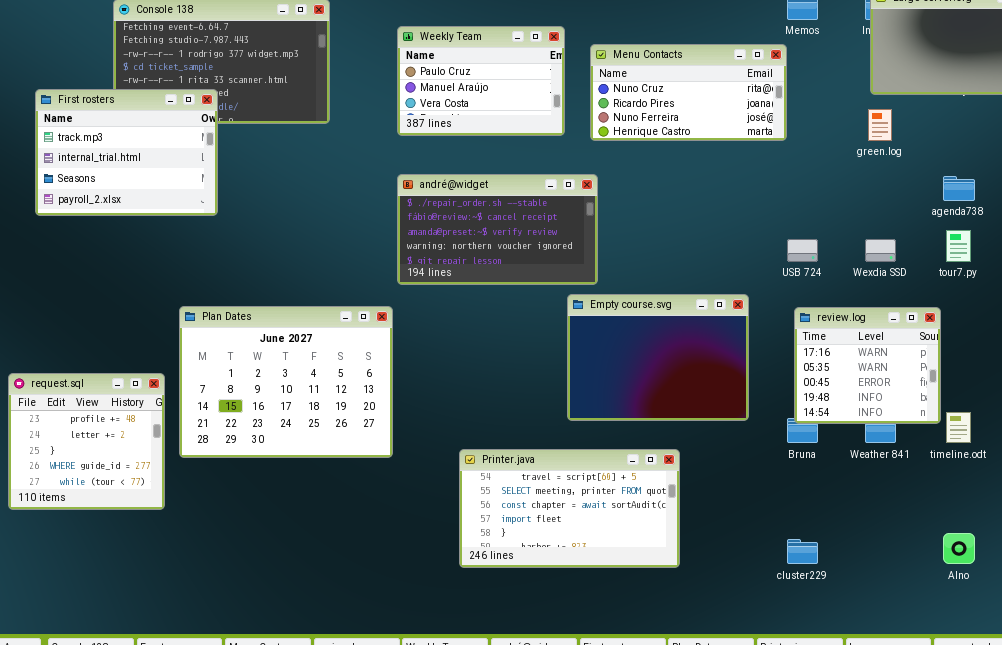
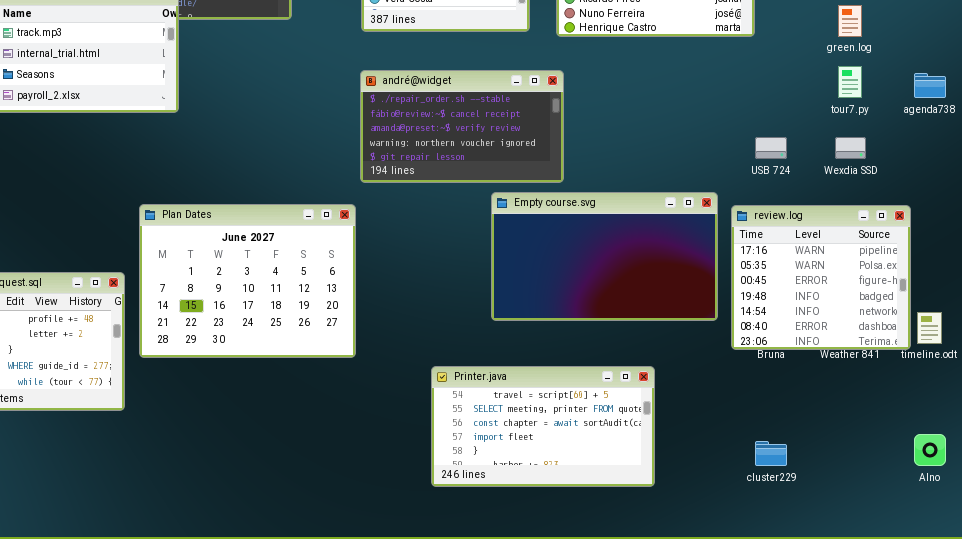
tour7.py: [946,230,971,262] -> [838,66,862,98], moved
Empty course.svg: [567,294,749,421] -> [491,192,718,321], resized
review.log: [794,307,941,424] -> [731,205,911,350], resized
Printer.java: [459,449,680,568] -> [431,366,655,487], moved

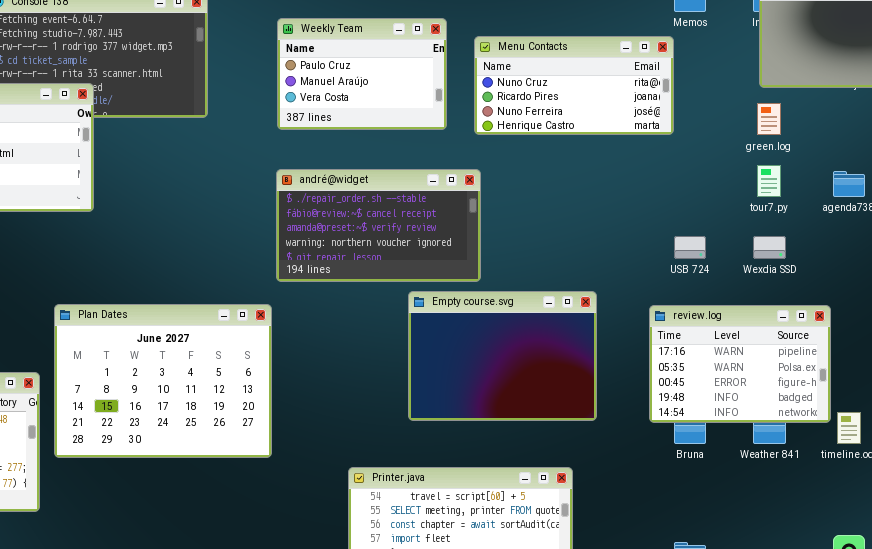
Empty course.svg: [491,192,718,321] -> [408,291,597,421], resized
review.log: [731,205,911,350] -> [649,305,831,423], resized

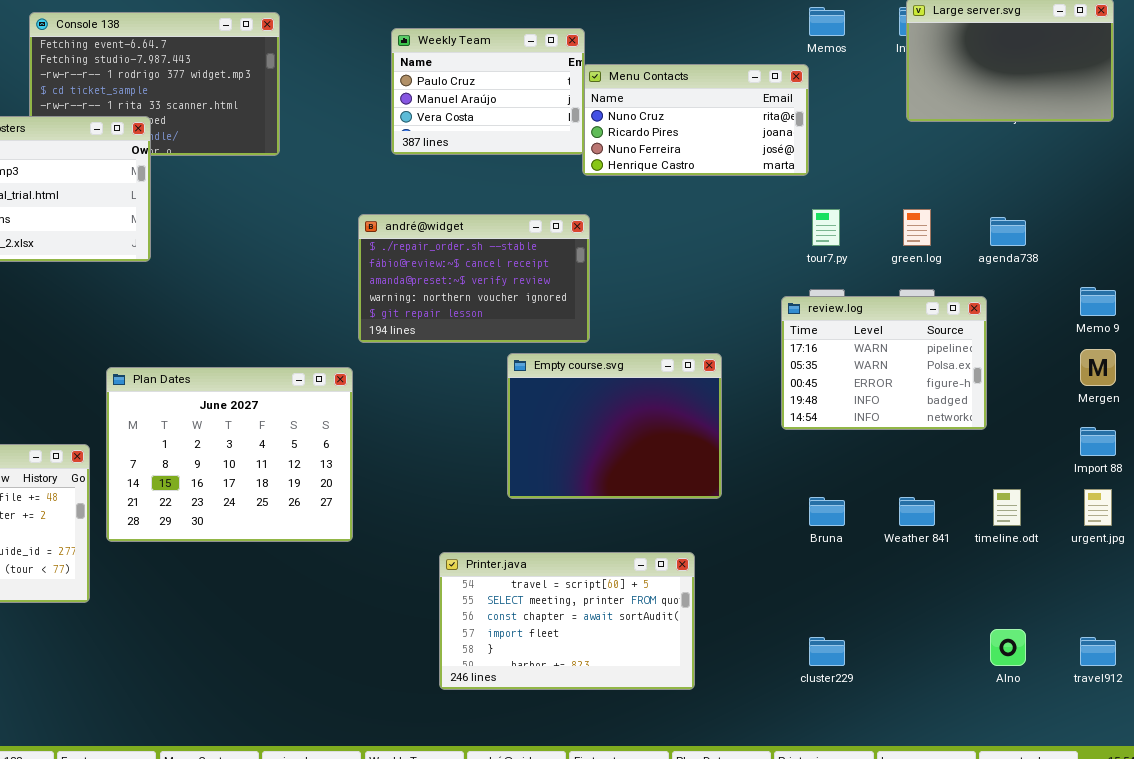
Weekly Team: [277,18,447,130] -> [391,28,585,155], moved
green.log: [757,103,781,135] -> [903,209,931,246], moved
tour7.py: [757,165,781,197] -> [812,209,840,246], moved
review.log: [649,305,831,423] -> [781,296,987,430], moved

